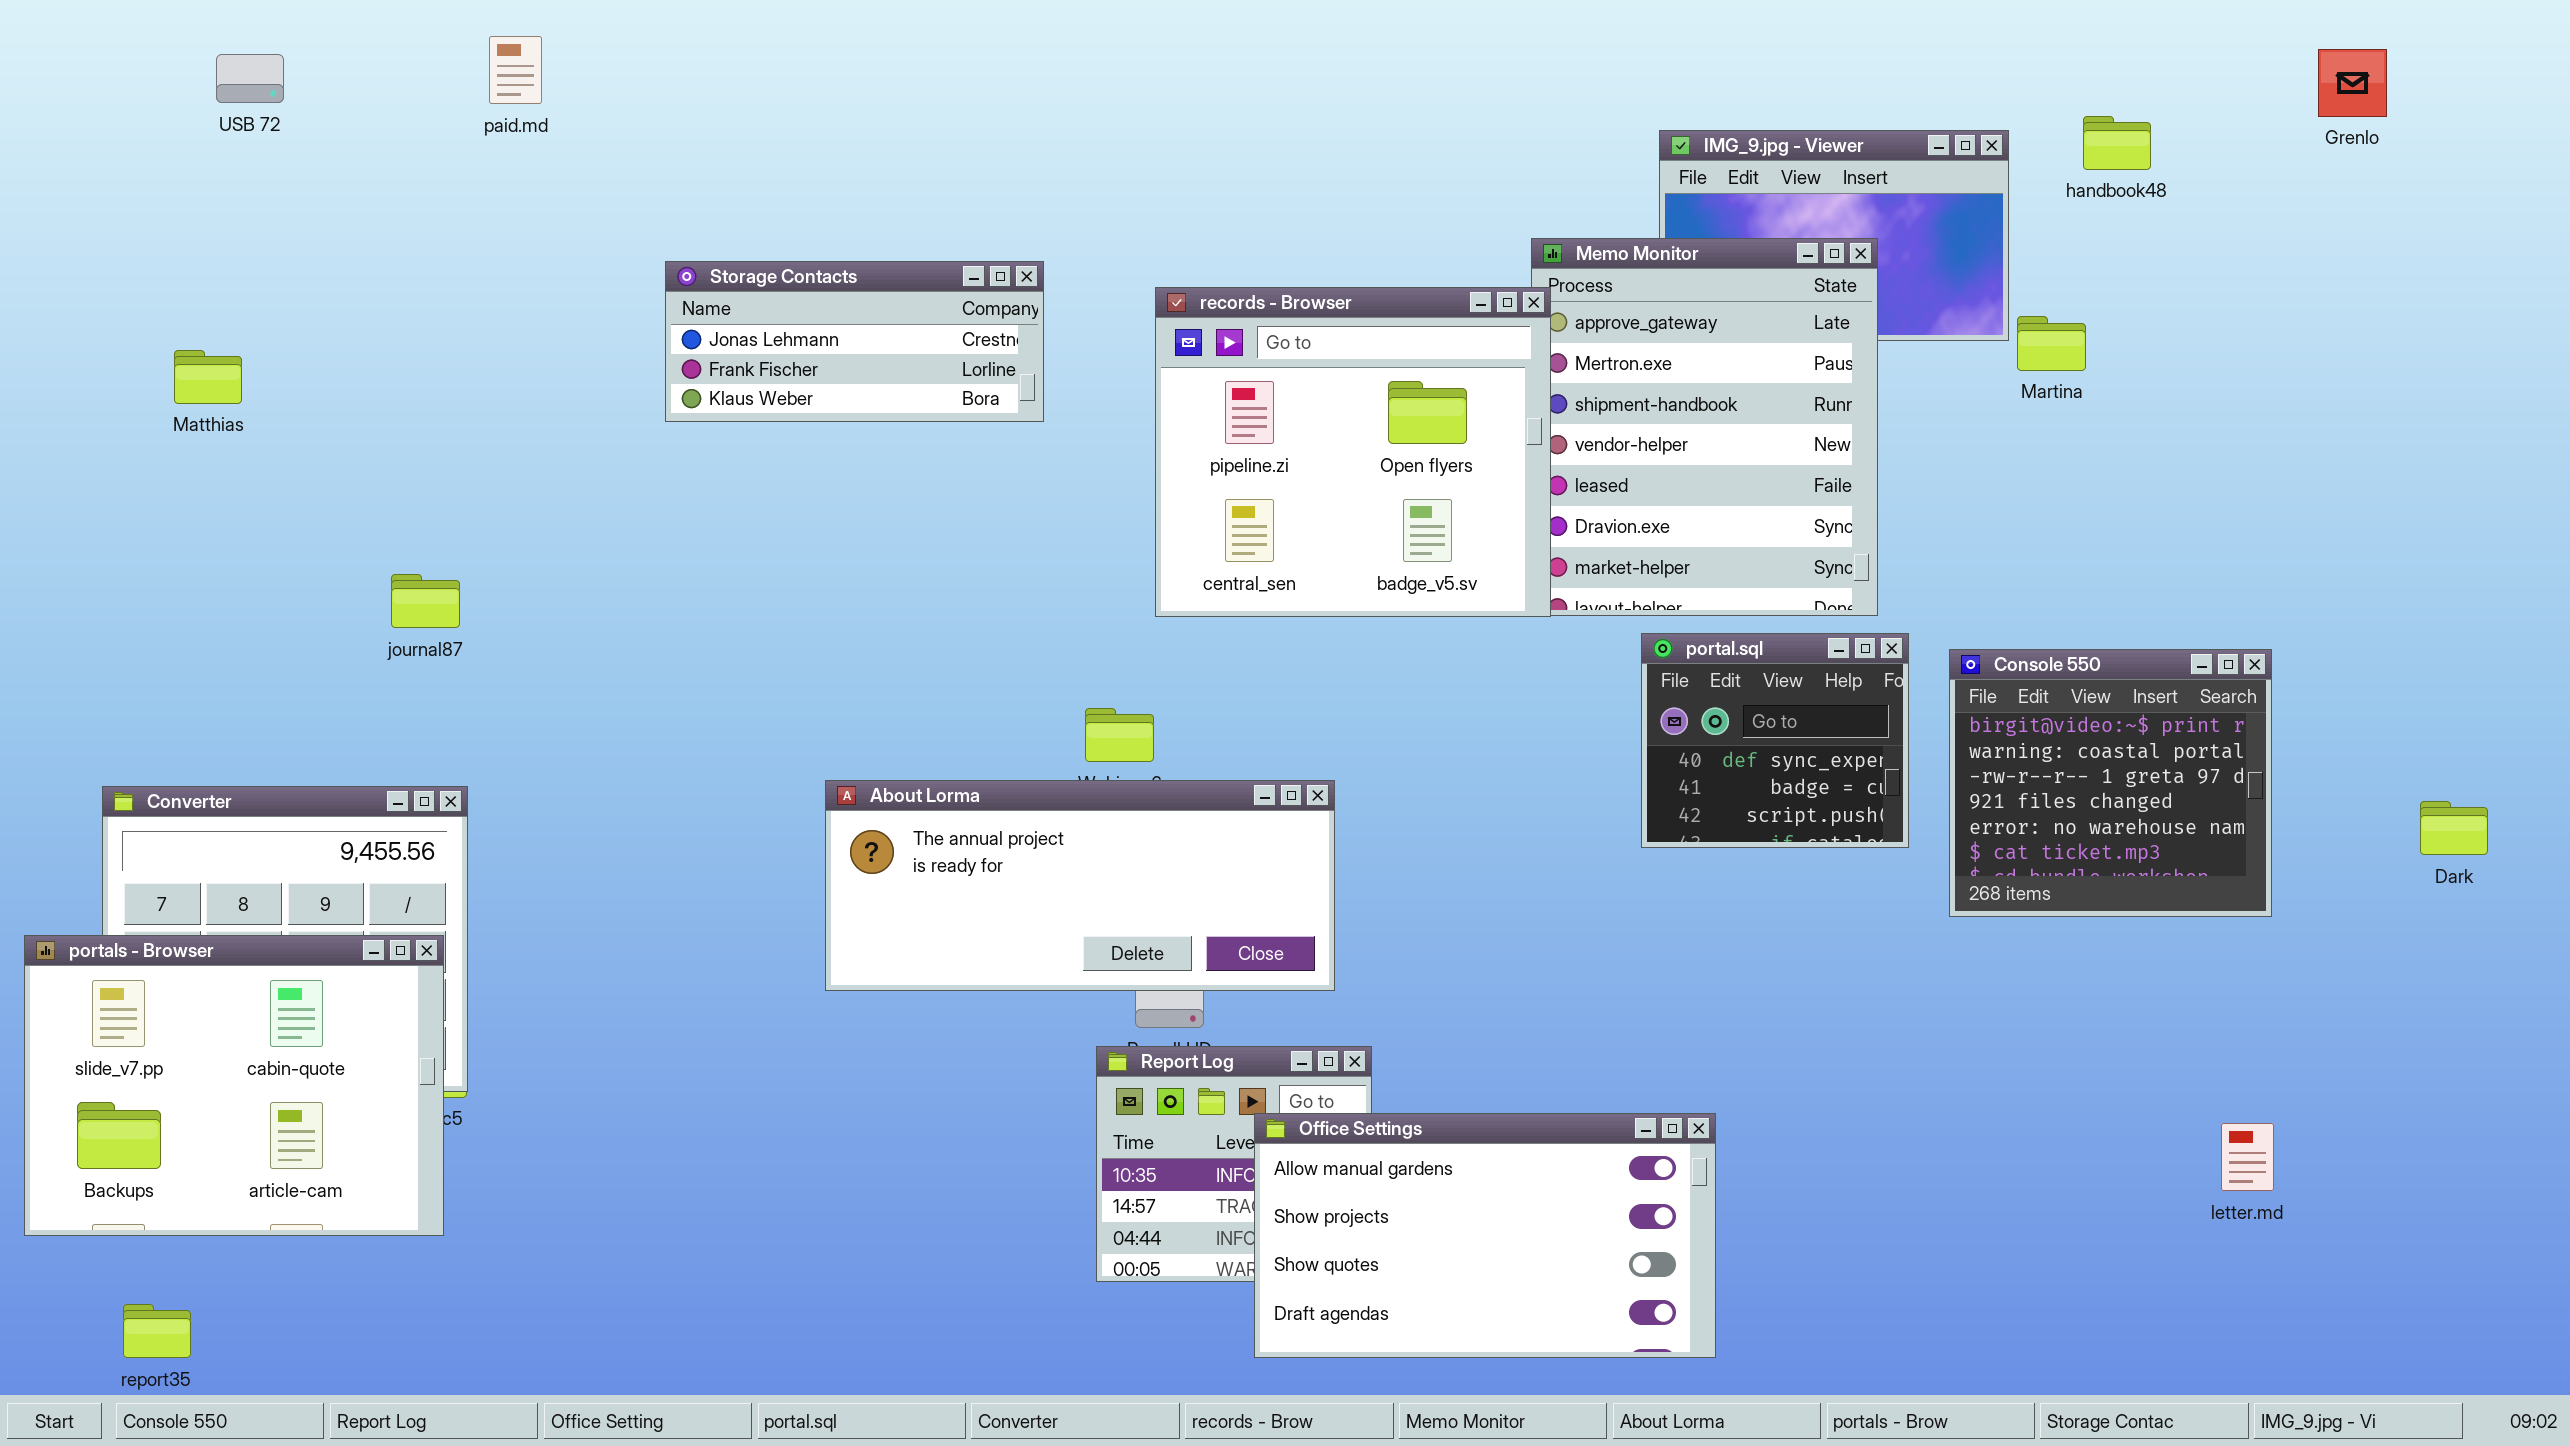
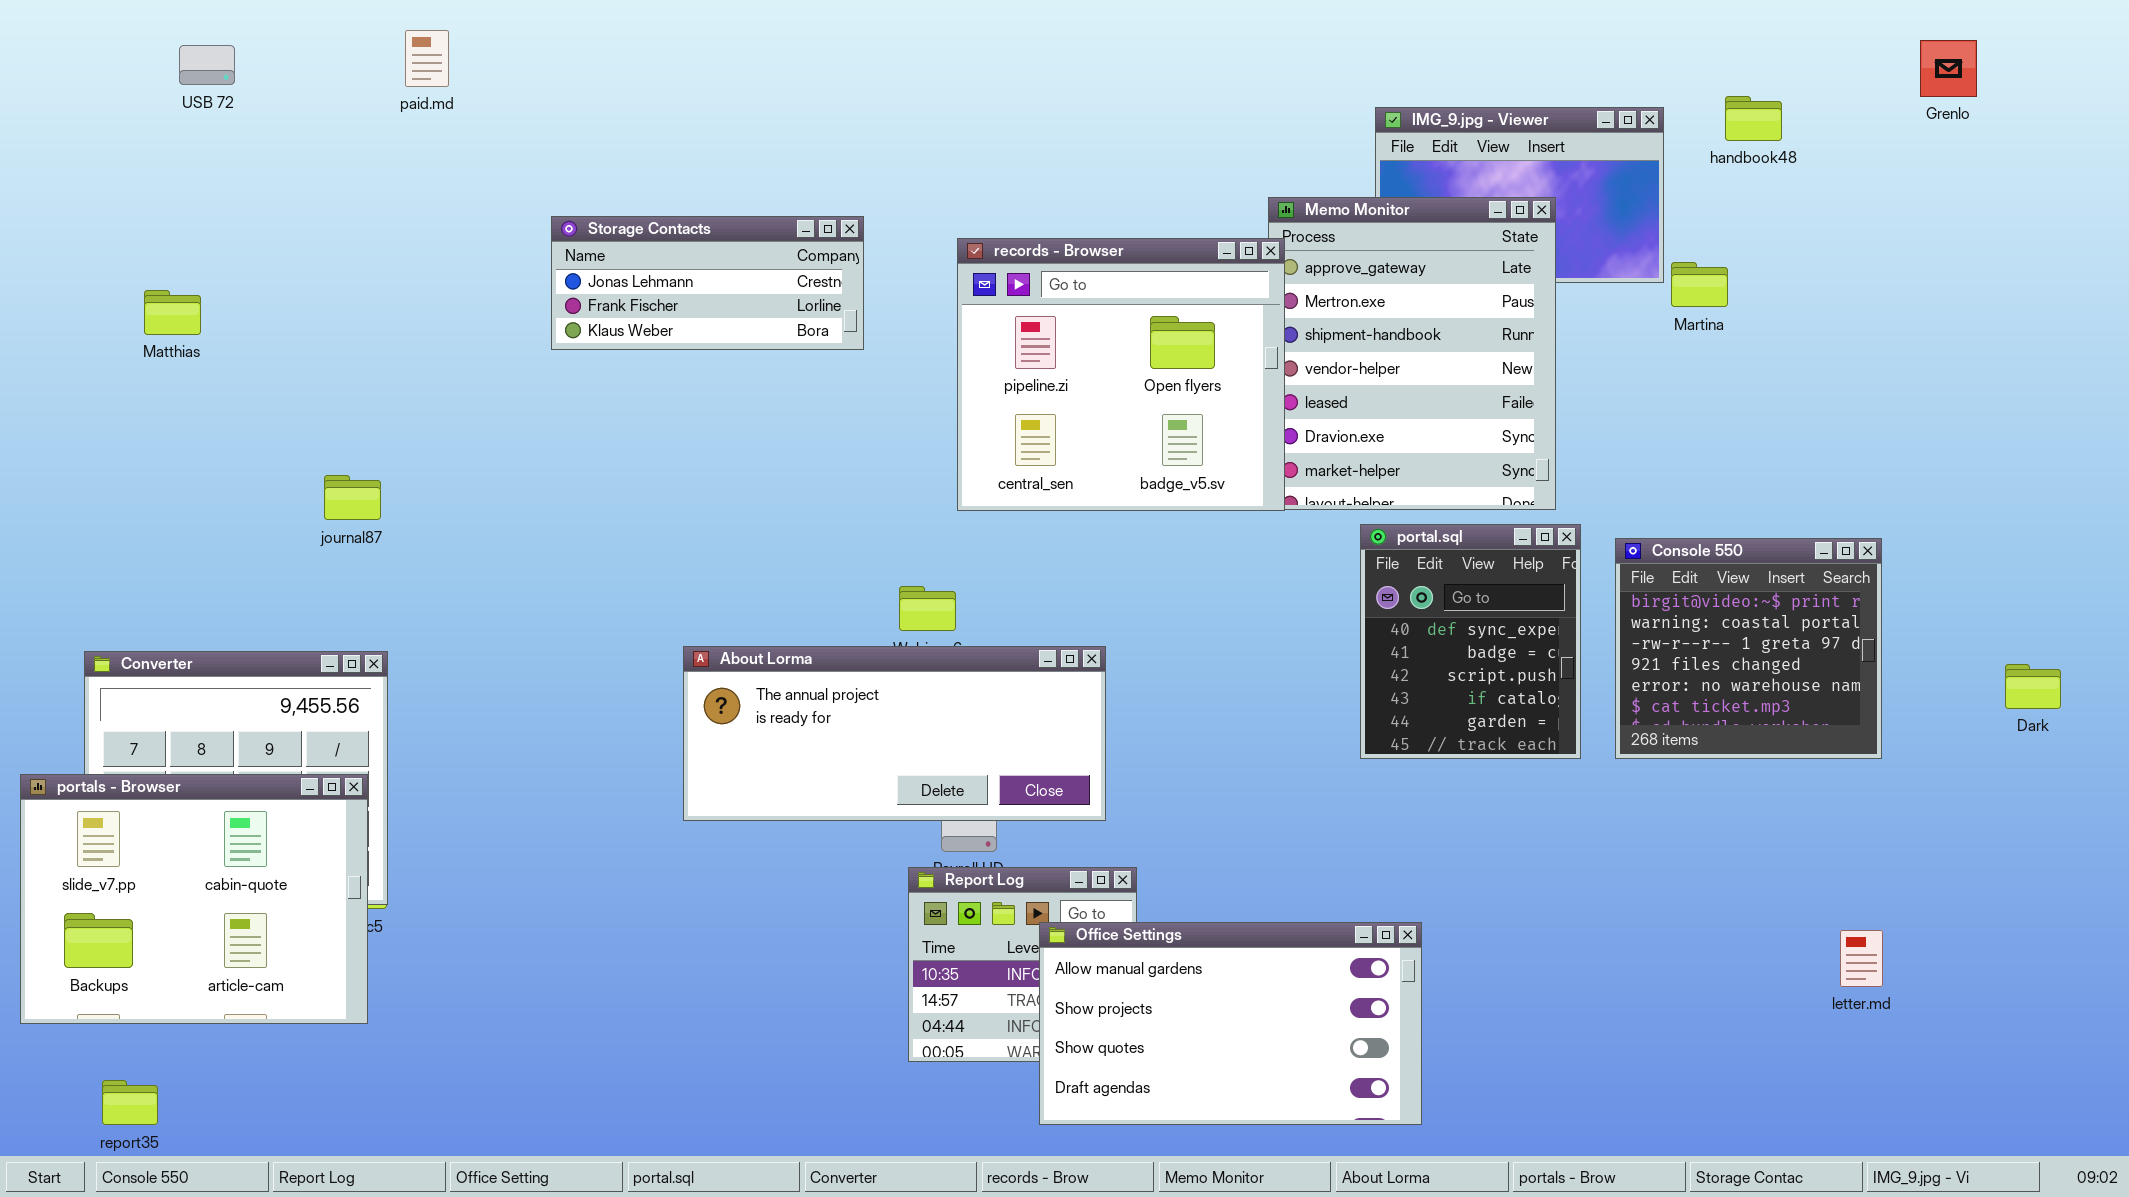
portal.sql: [1641,633,1909,848] -> [1360,524,1581,759], resized

